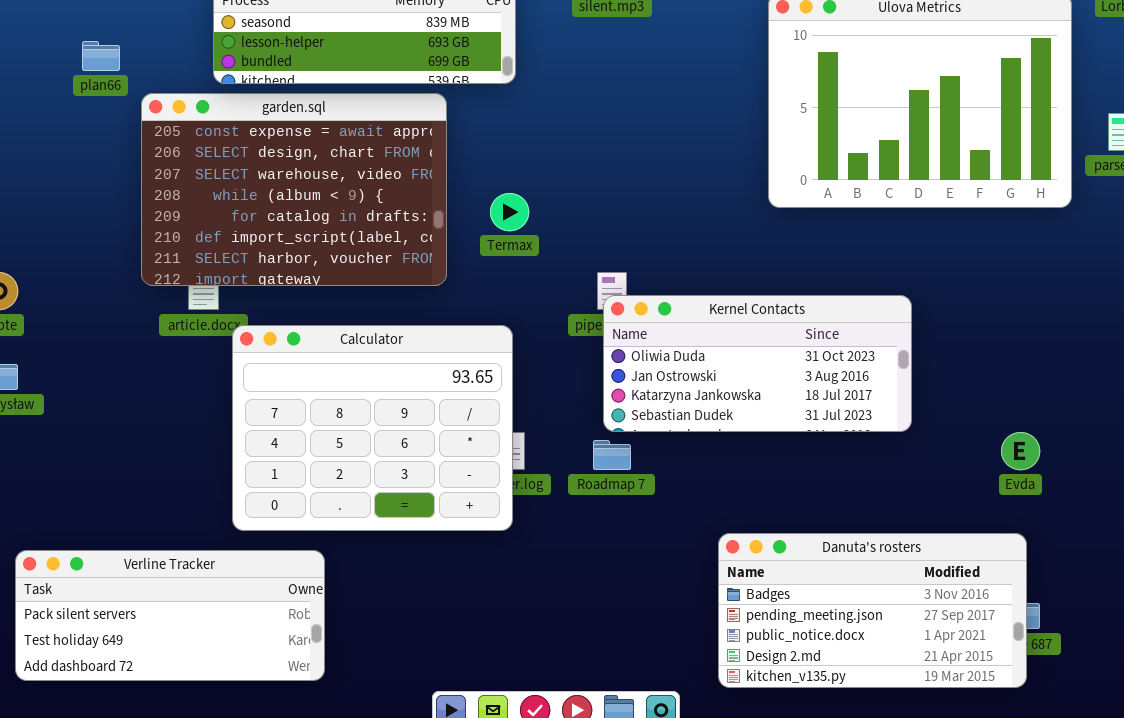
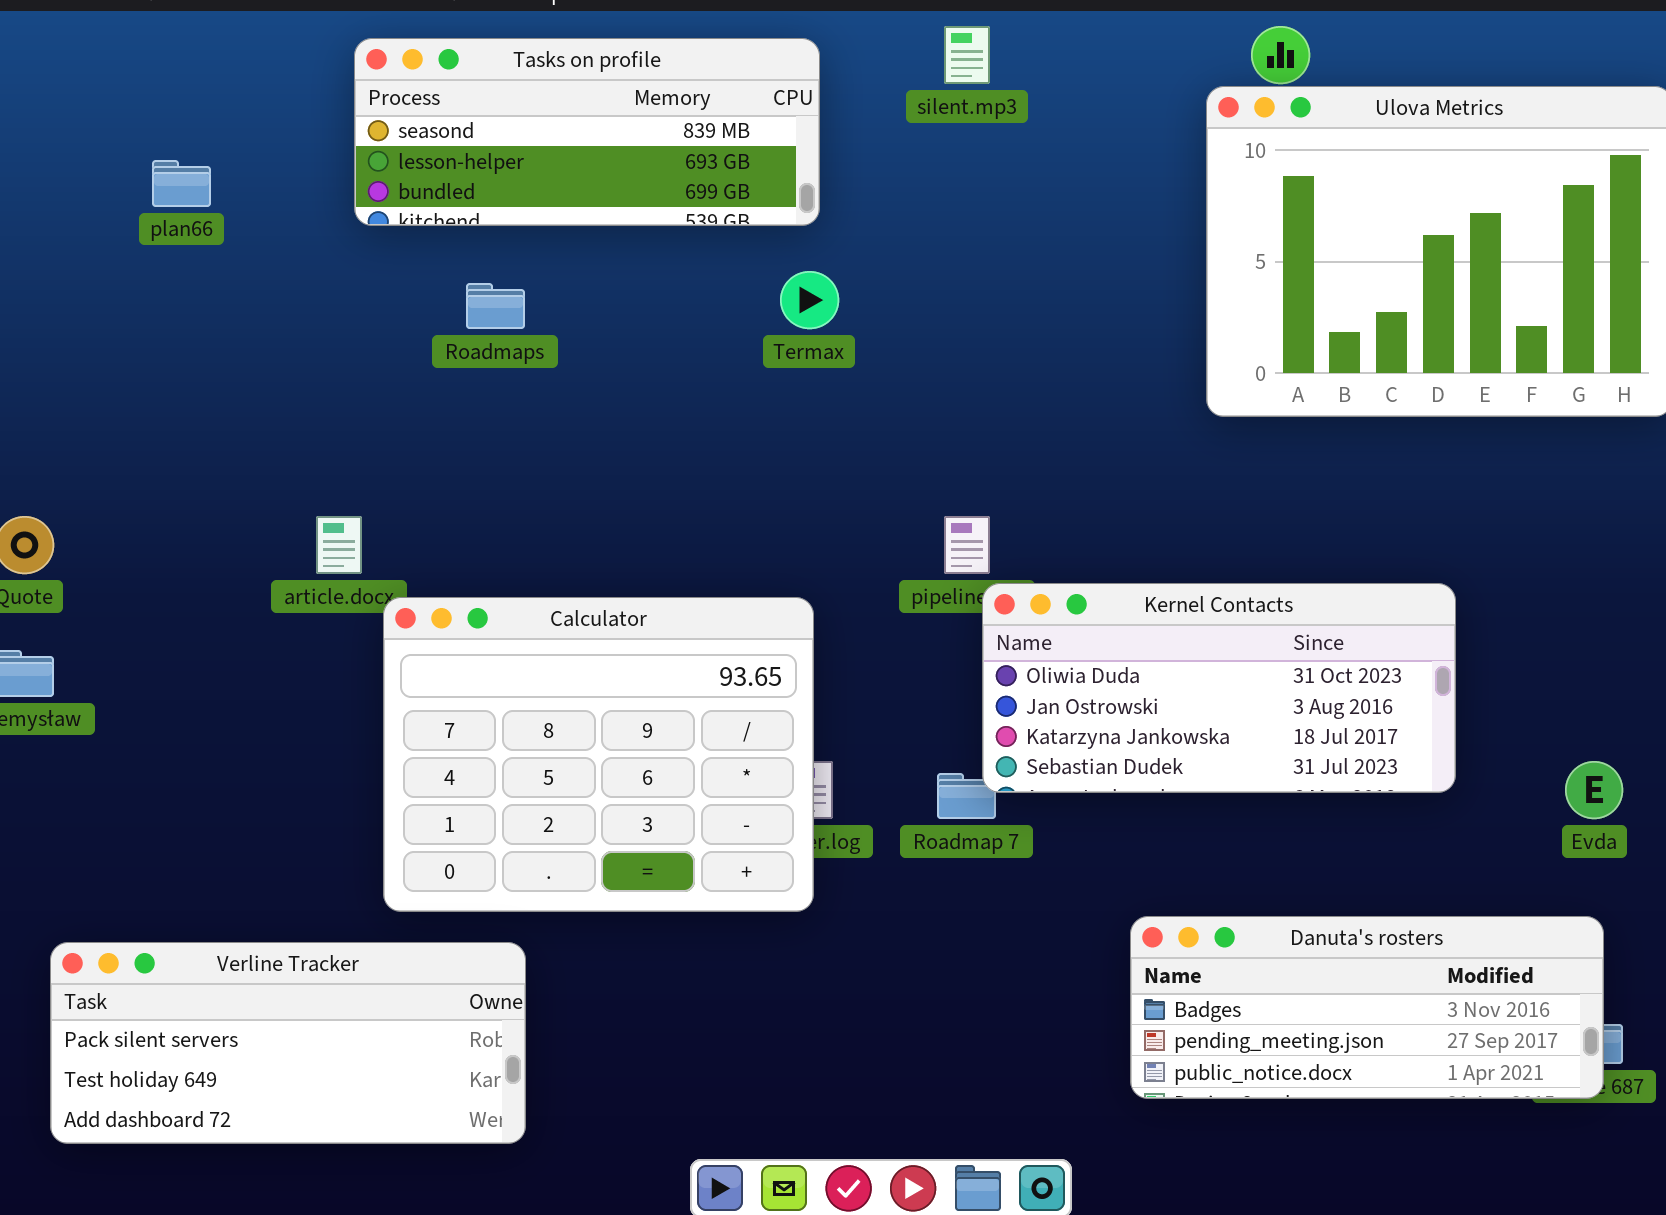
garden.sql: [141,93,447,286] -> none, closed
Termax: [490,193,529,231] -> [780,271,839,329], moved
Kernel Contacts: [603,295,912,432] -> [982,583,1456,793], moved
Danuta's rosters: [718,533,1027,688] -> [1130,916,1604,1099], resized

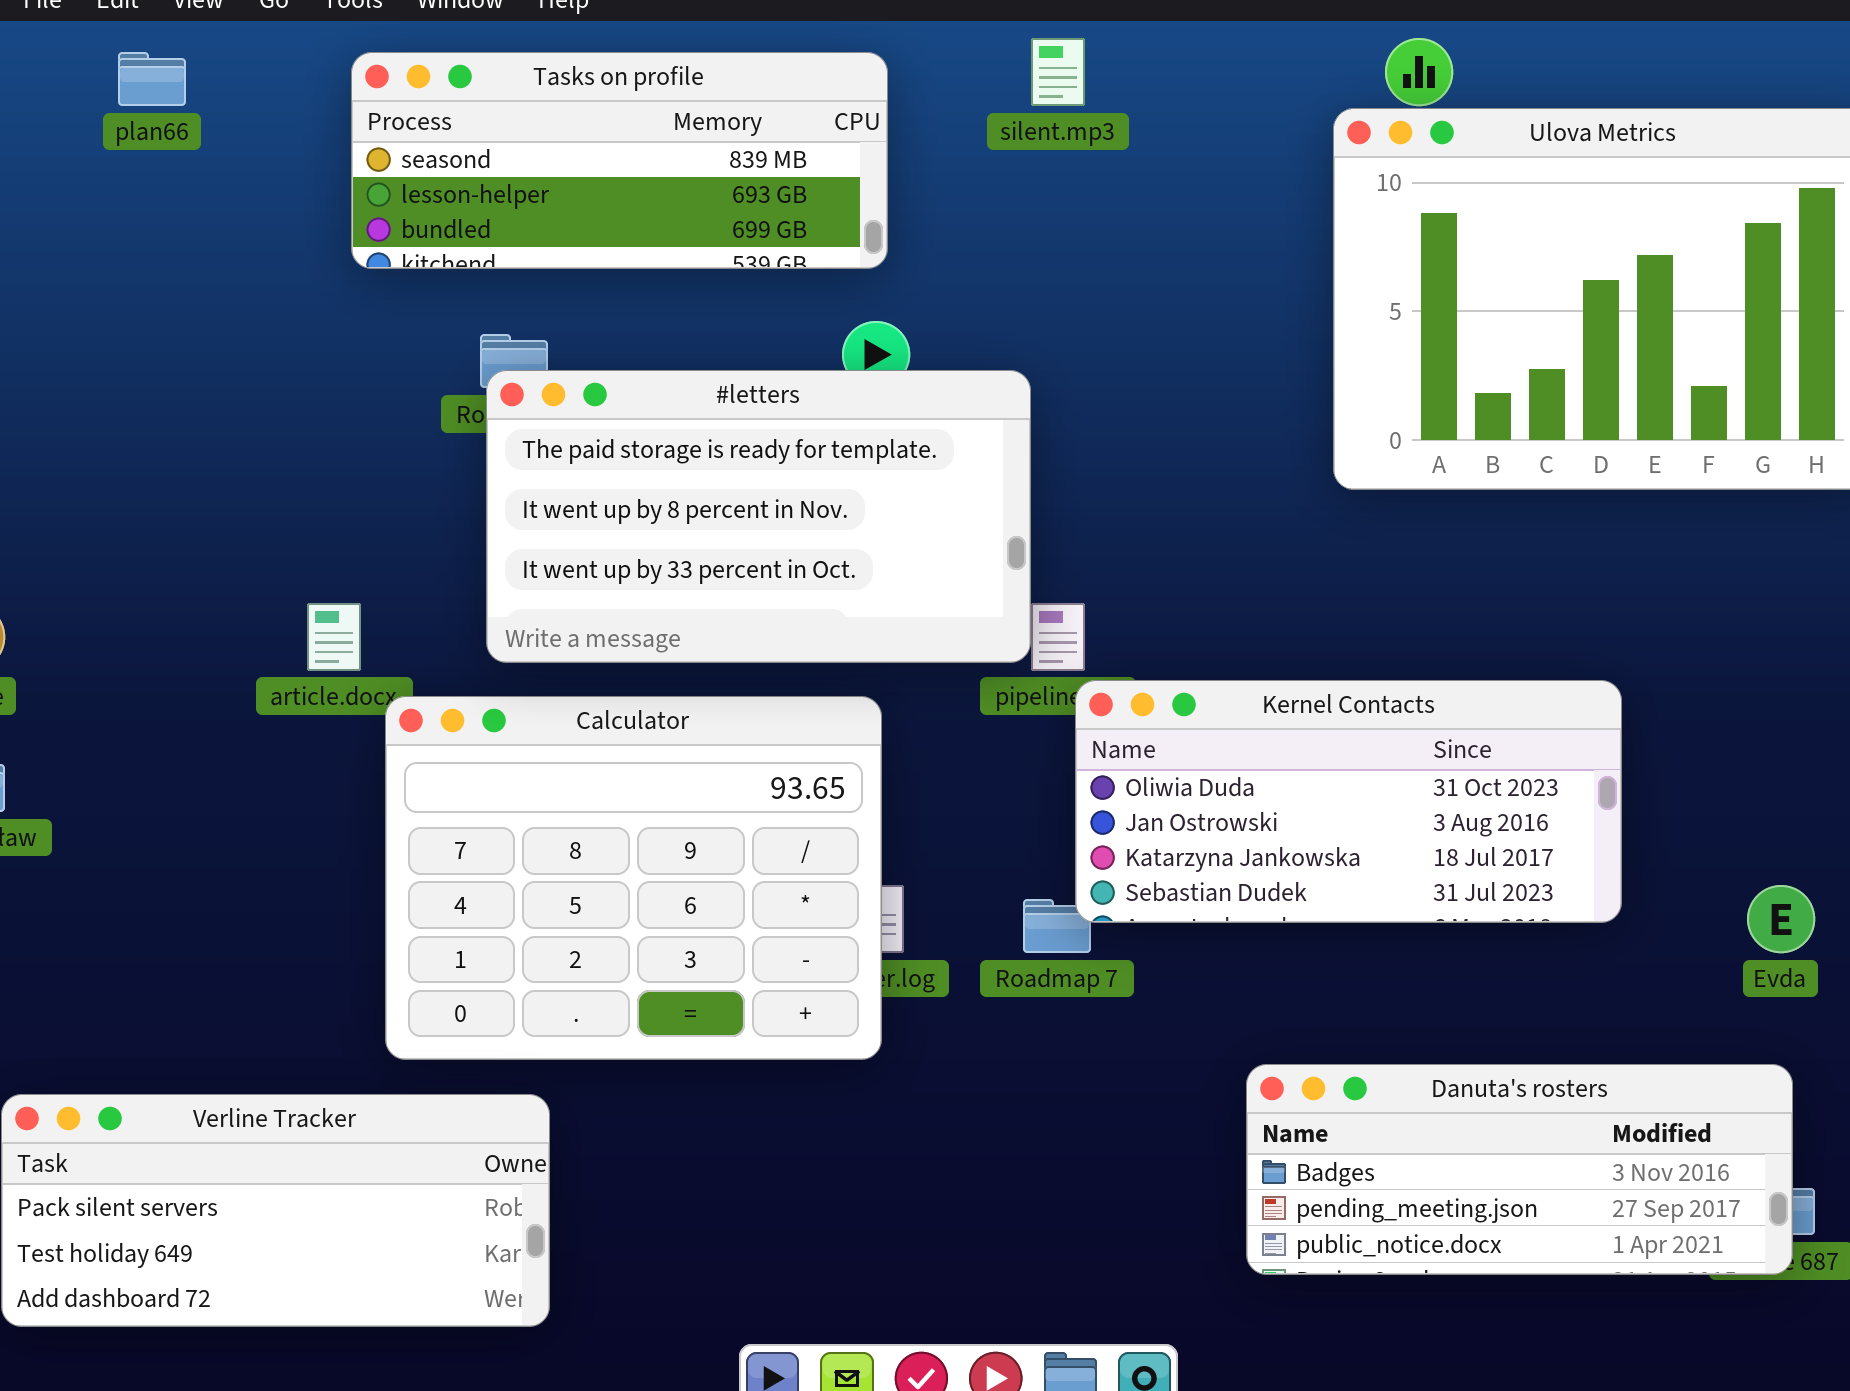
plan66: [152,160,211,207] -> [118,52,186,106], moved
#letters: none -> [486,370,1031,663], opened

